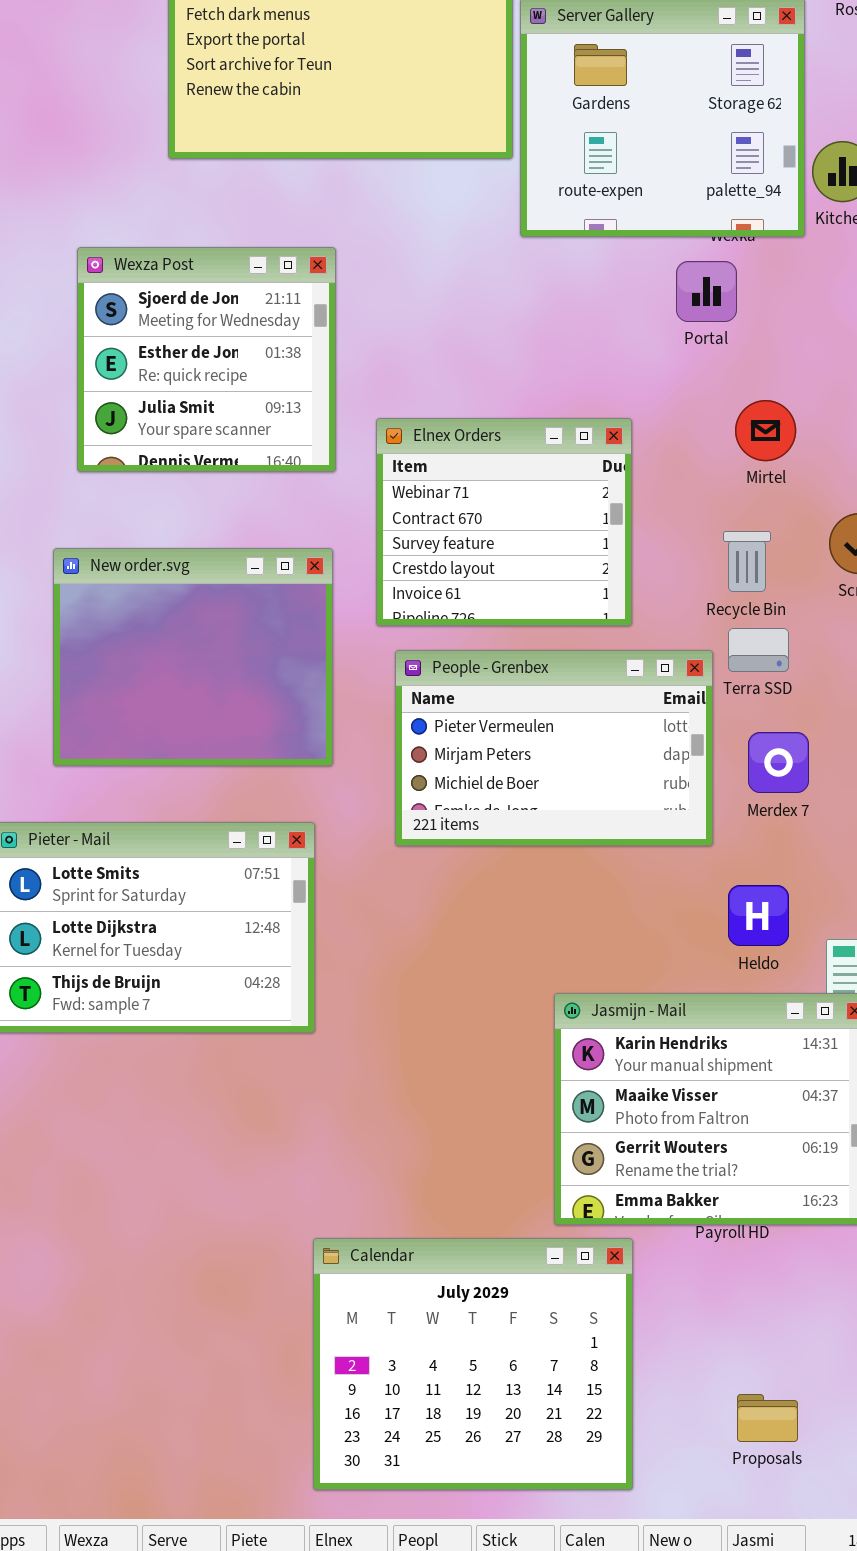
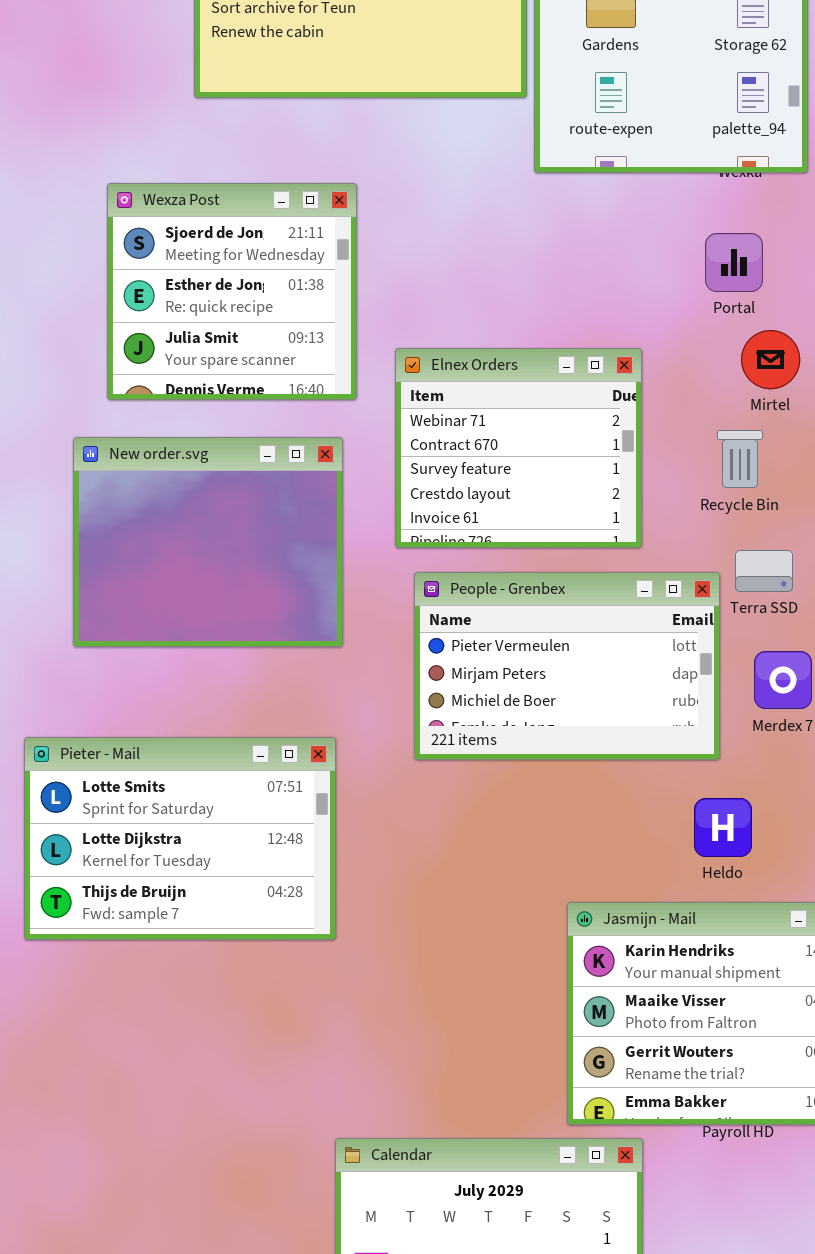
Portal: [676,261,737,322] -> [705,233,763,292], moved
Recycle Bin: [723,531,771,592] -> [717,430,763,488], moved
New order.svg: [53,548,333,766] -> [73,437,343,647], moved
Heldo: [728,885,789,946] -> [694,798,752,857], moved

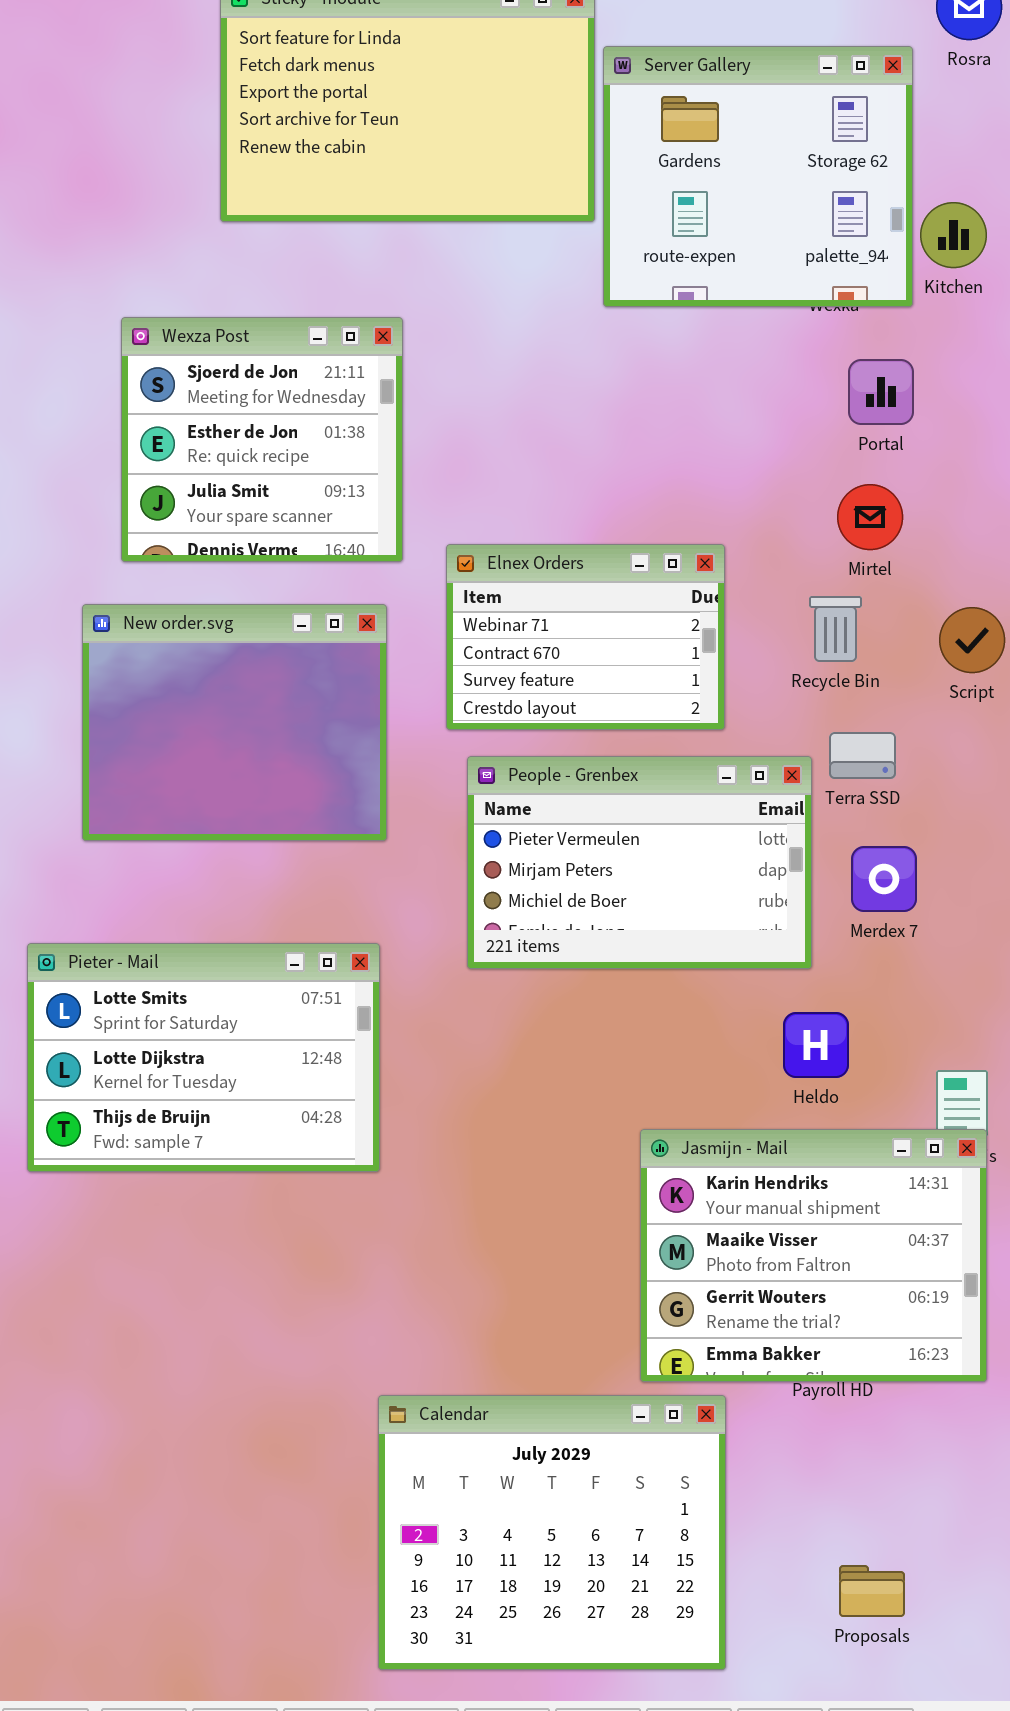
Portal: [705,233,763,292] -> [848,359,914,425], moved
Elnex Orders: [395,348,642,548] -> [446,544,725,730], resized

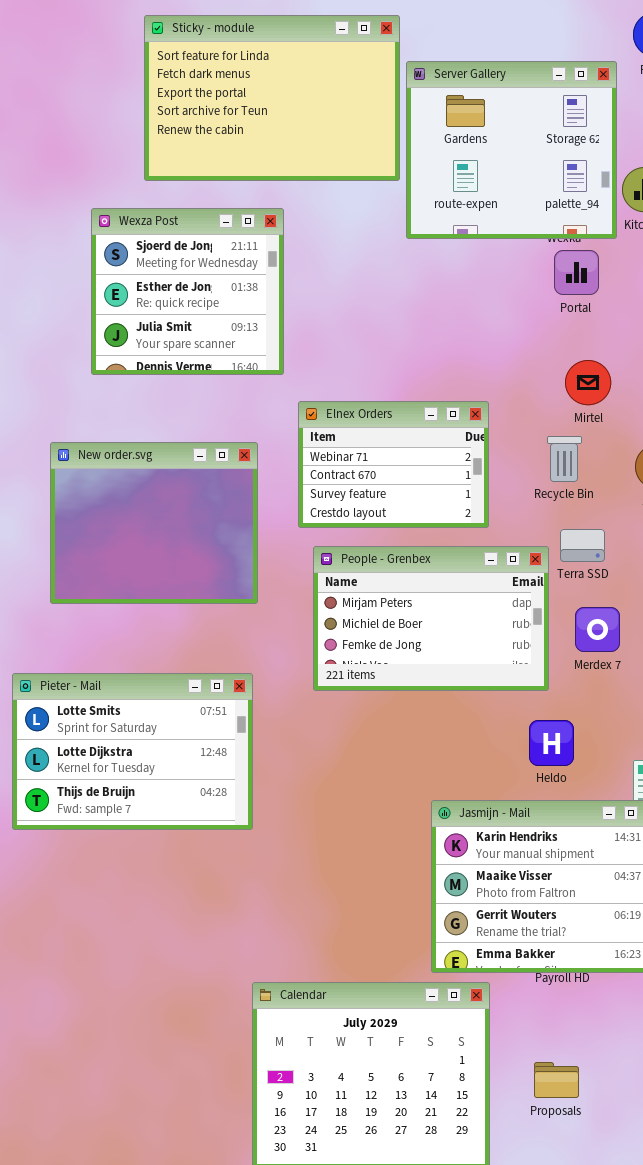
Wexza Post: [121,317,403,562] -> [91,208,284,375], moved
Portal: [848,359,914,425] -> [554,250,599,295], moved
People - Grenbex: [467,756,812,969] -> [313,546,549,691], scrolled down 1 row
Proposals: [839,1565,905,1617] -> [534,1062,579,1098], moved

